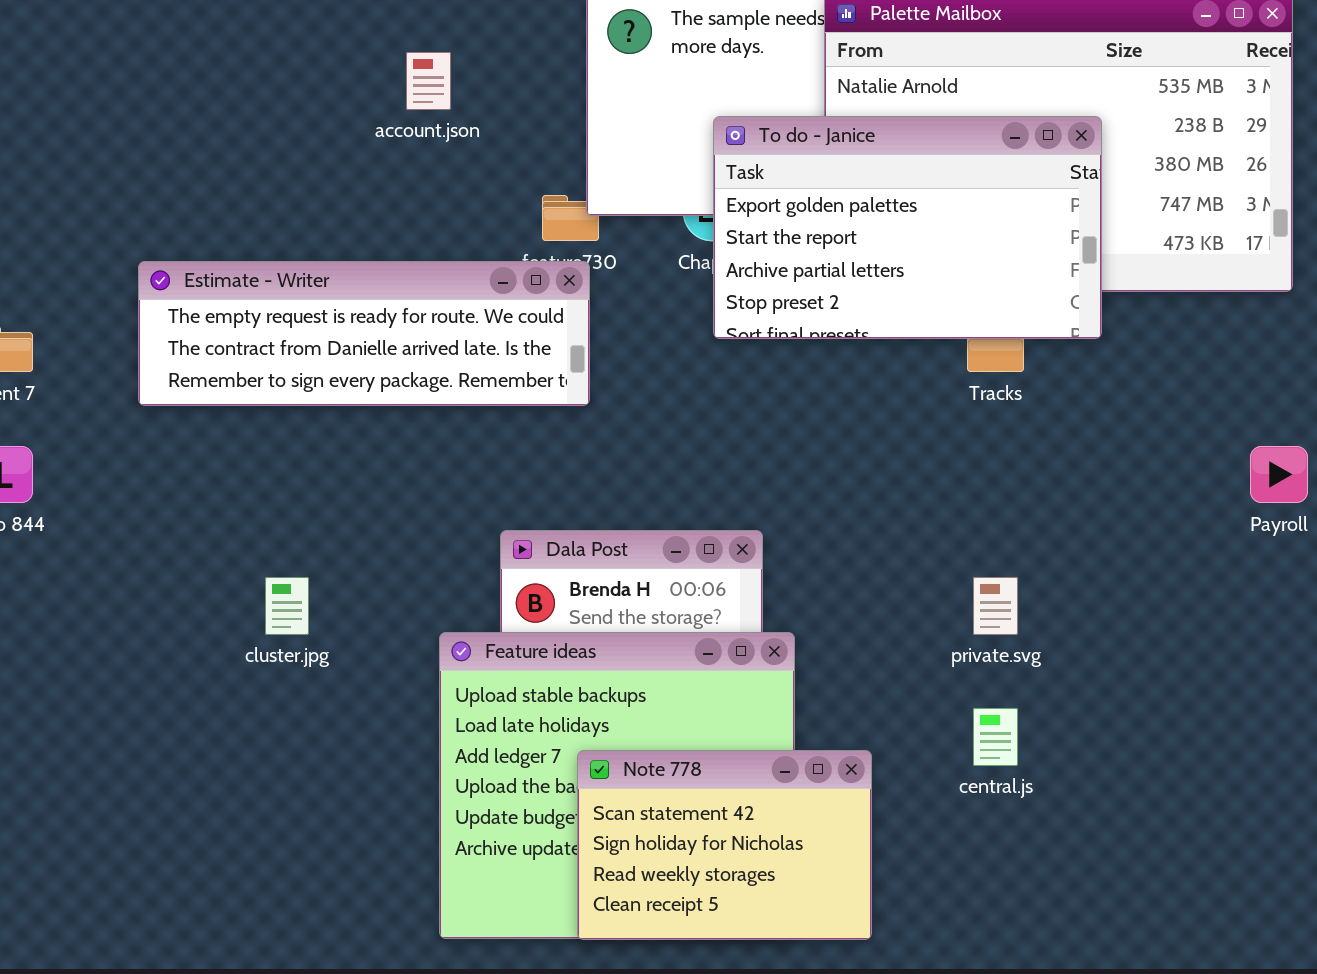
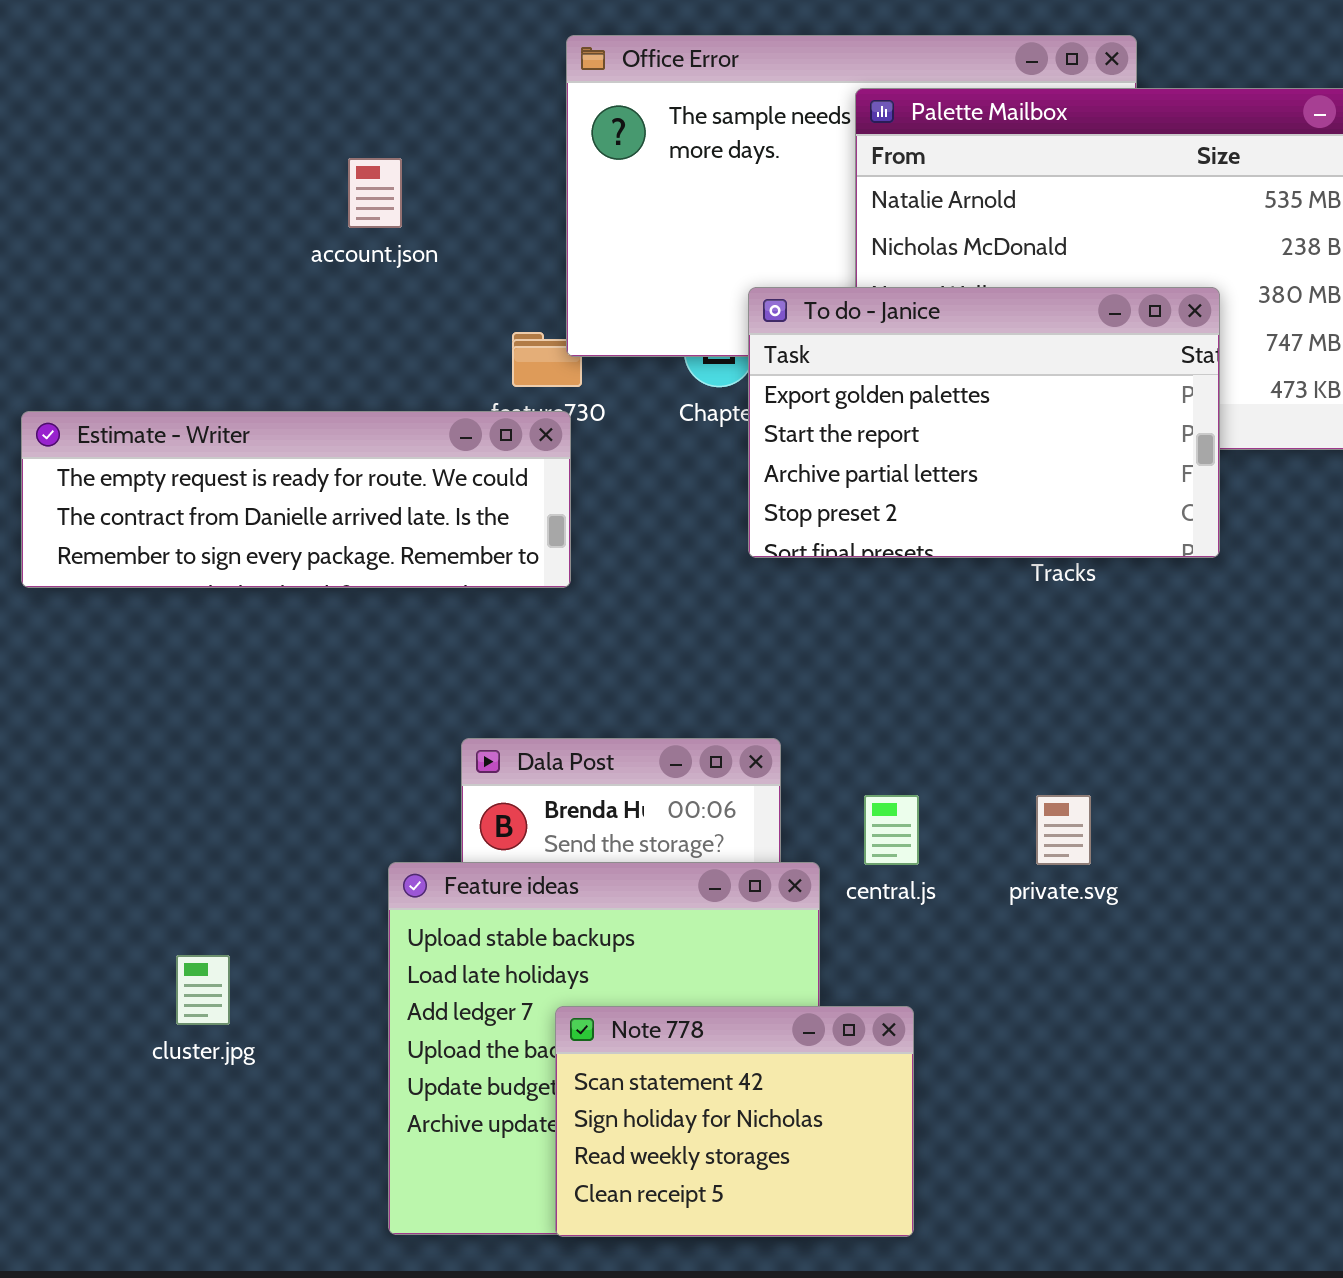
To do - Janice: [713,116,1102,339] -> [748,287,1220,558], moved
cluster.jpg: [265,577,309,635] -> [176,955,230,1025], moved
central.js: [973,708,1018,766] -> [864,795,919,865], moved

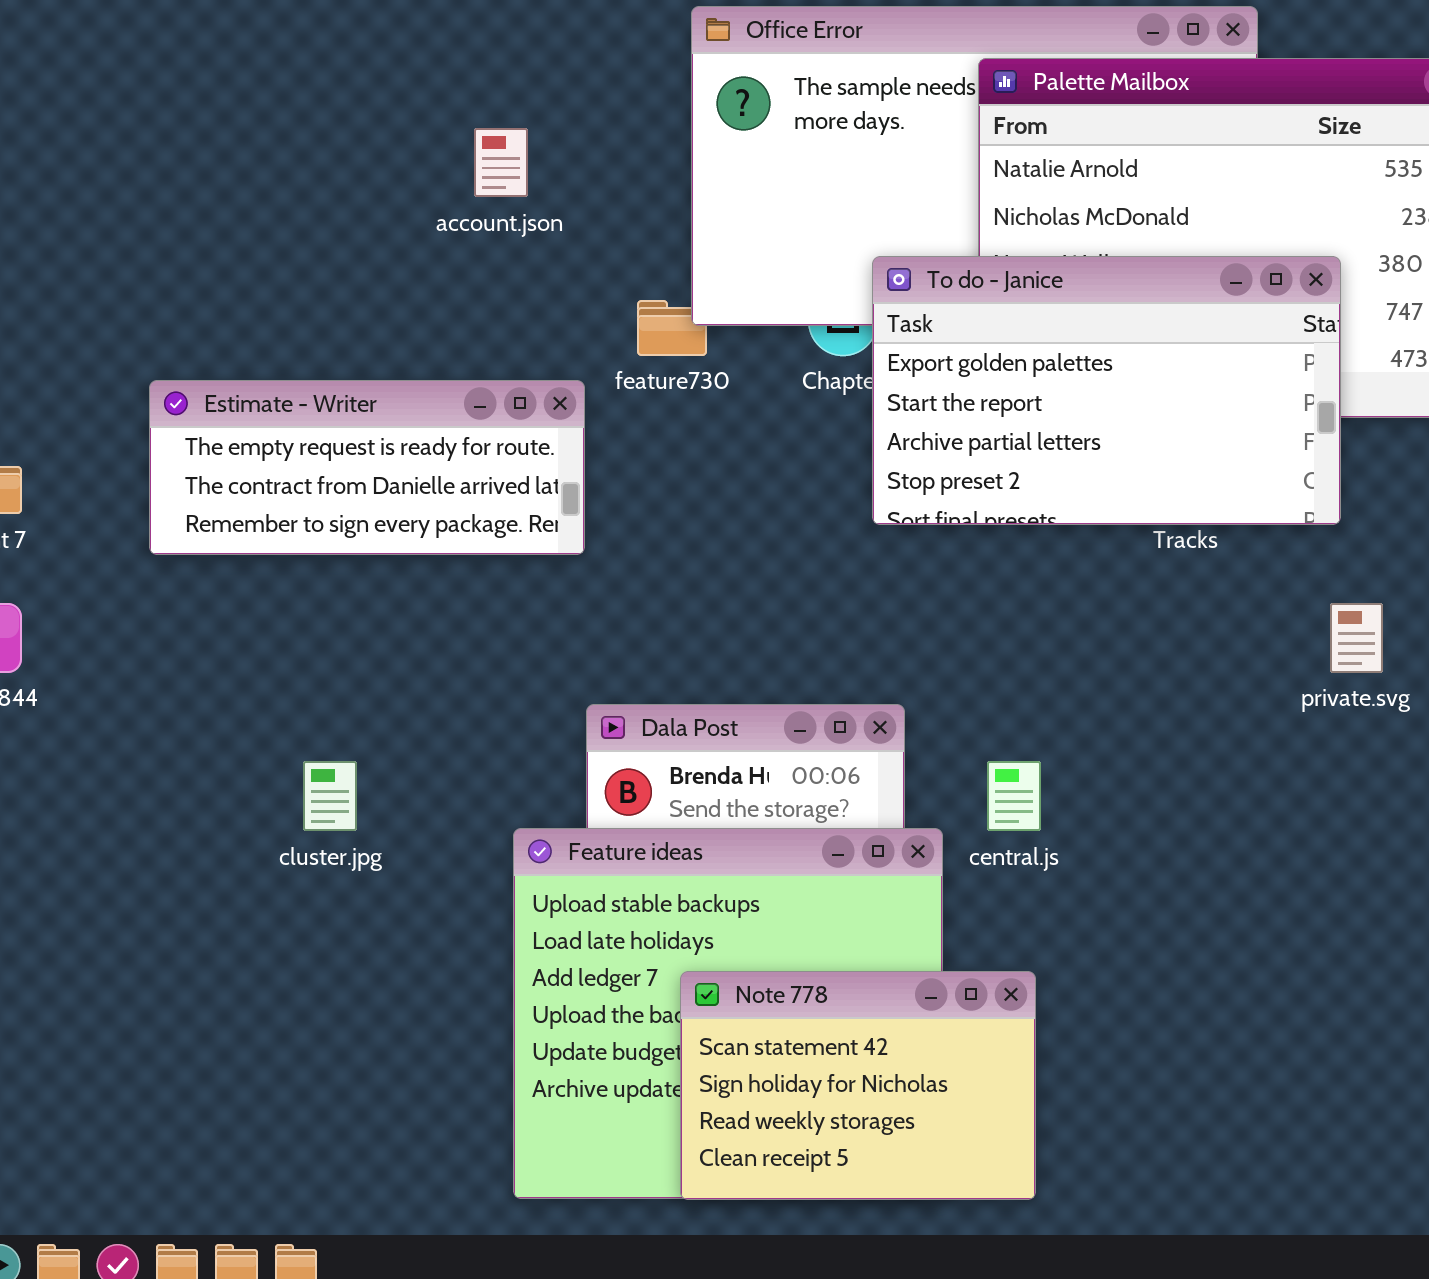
Estimate - Writer: [21,411,571,588] -> [149,380,585,555], resized
private.svg: [1036,795,1091,865] -> [1330,603,1383,673], moved
cluster.jpg: [176,955,230,1025] -> [303,761,357,831], moved

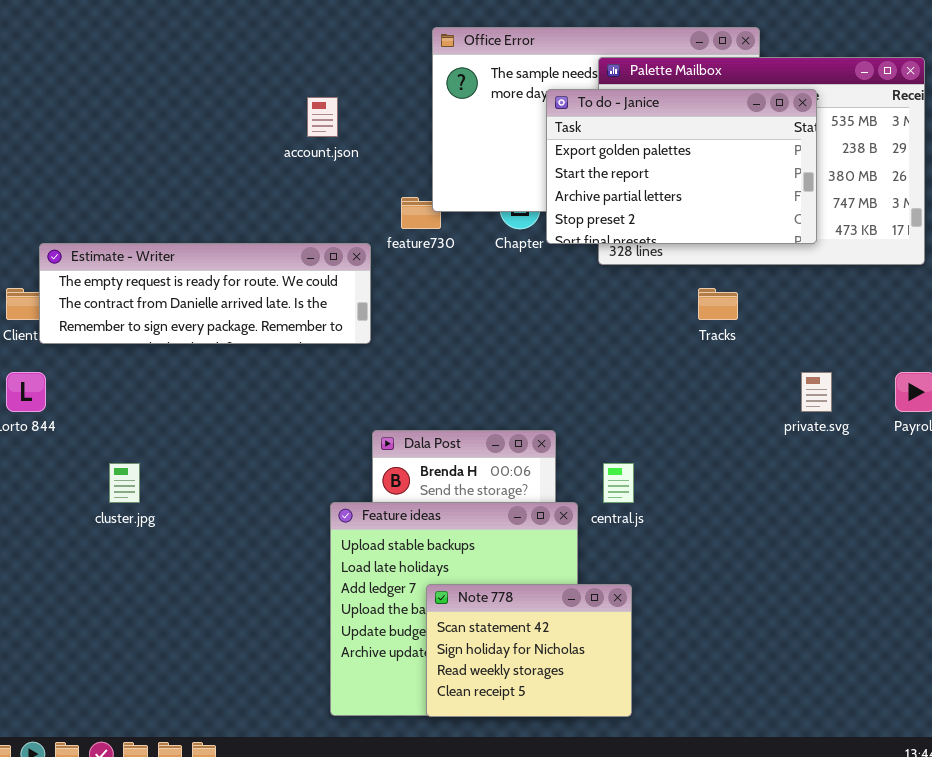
To do - Janice: [872,256,1341,525] -> [546,89,817,244], moved
Estimate - Writer: [149,380,585,555] -> [39,243,371,344], resized
cluster.jpg: [303,761,357,831] -> [109,463,140,503], moved

